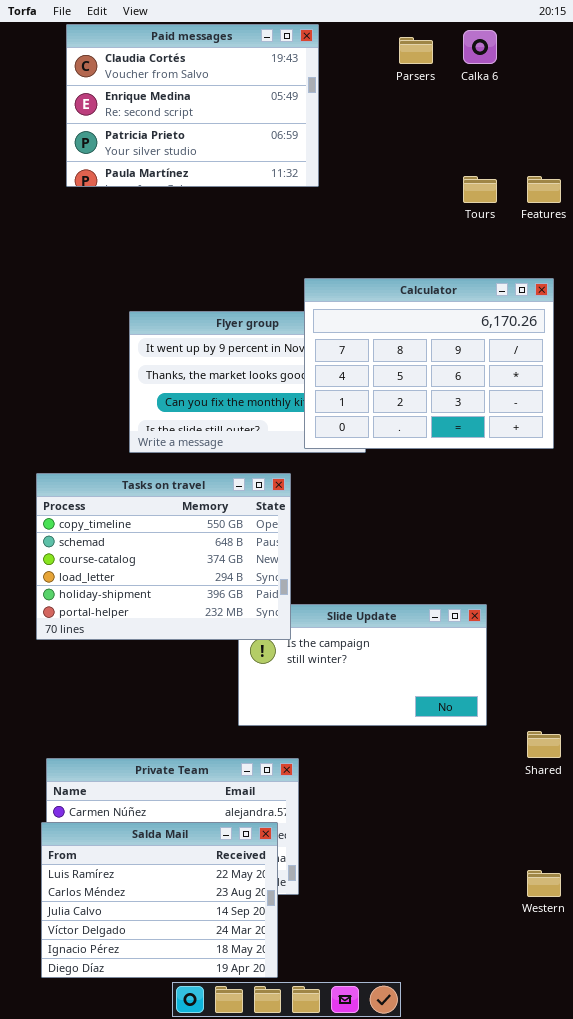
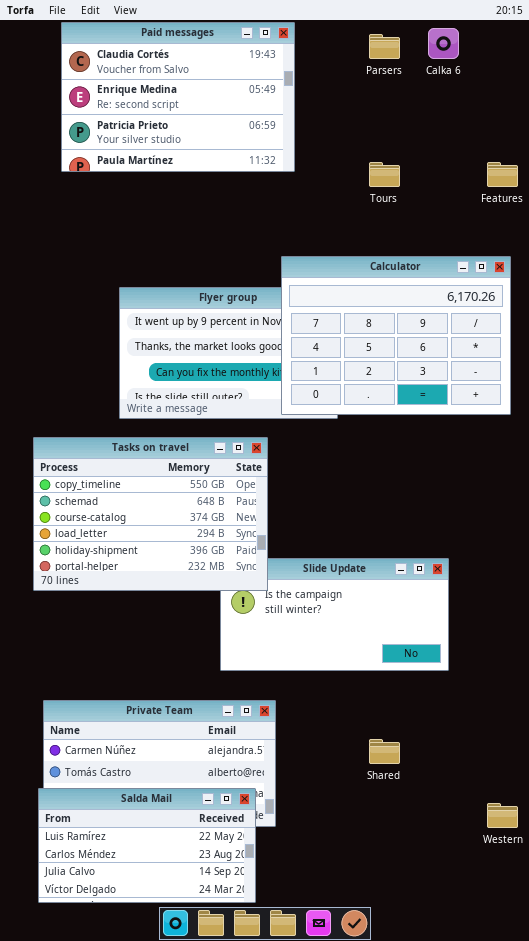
Tours: [463,176,497,203] -> [369,162,400,187], moved
Shared: [527,731,561,758] -> [369,739,400,764], moved
Salda Mail: [41,822,278,978] -> [38,788,256,903], resized

